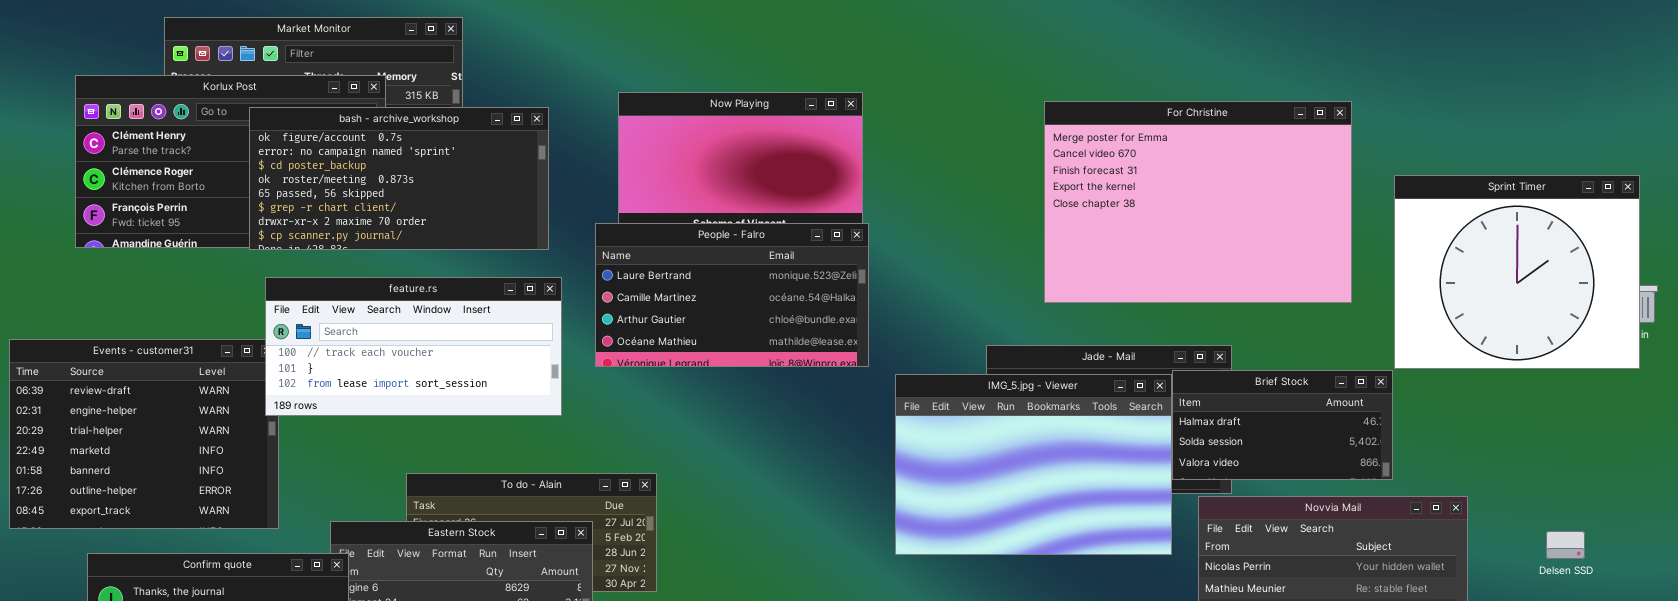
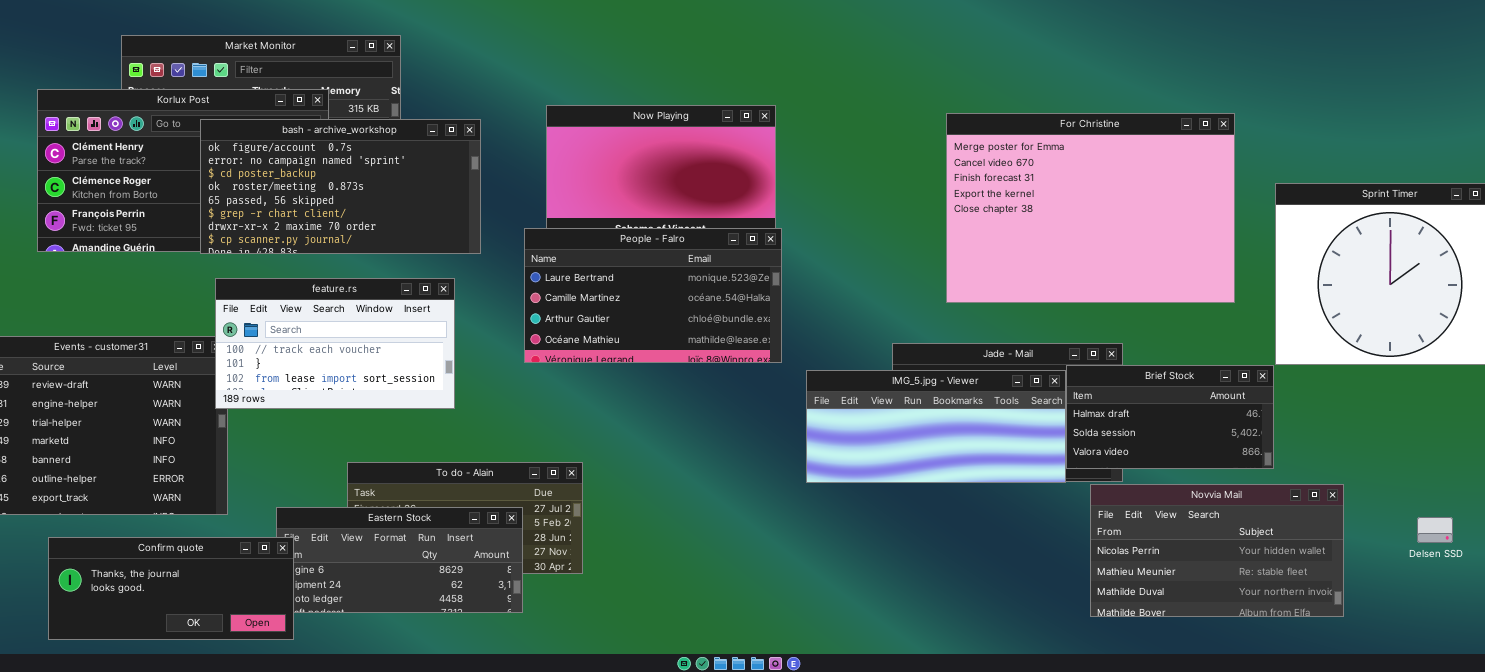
feature.rs: [265,277,562,416] -> [215,278,455,409], resized
IMG_5.jpg - Viewer: [895,374,1172,555] -> [806,370,1066,483], resized

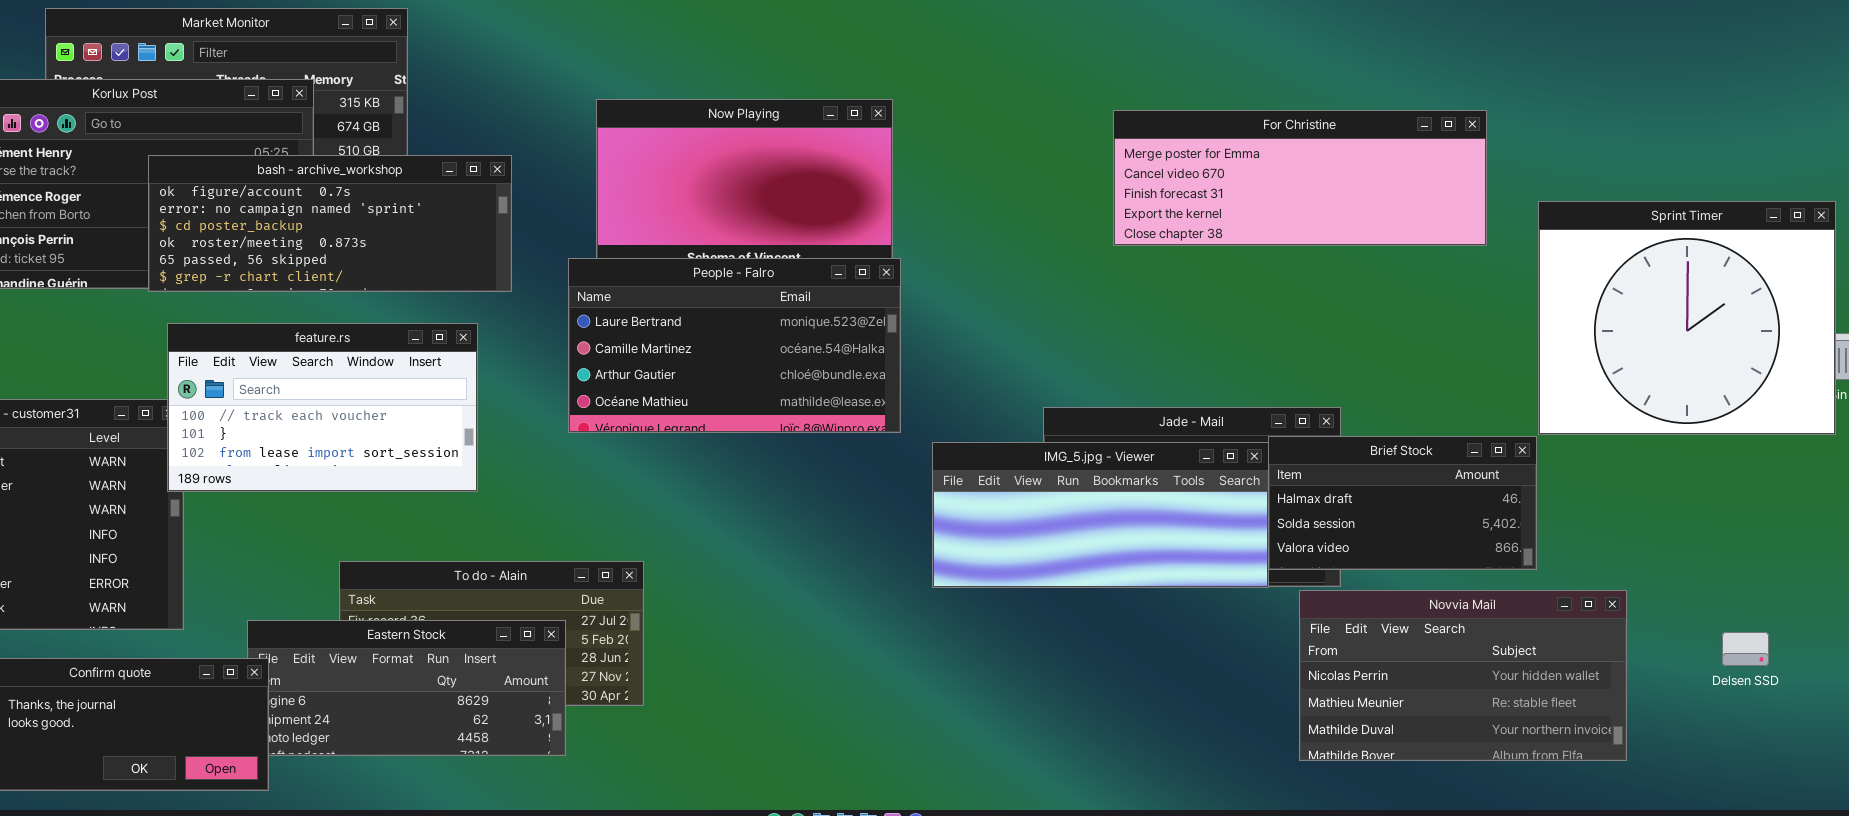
For Christine: [946,113,1235,303] -> [1113,110,1487,246], resized
bash - archive_workshop: [200,119,481,254] -> [148,155,512,292], resized

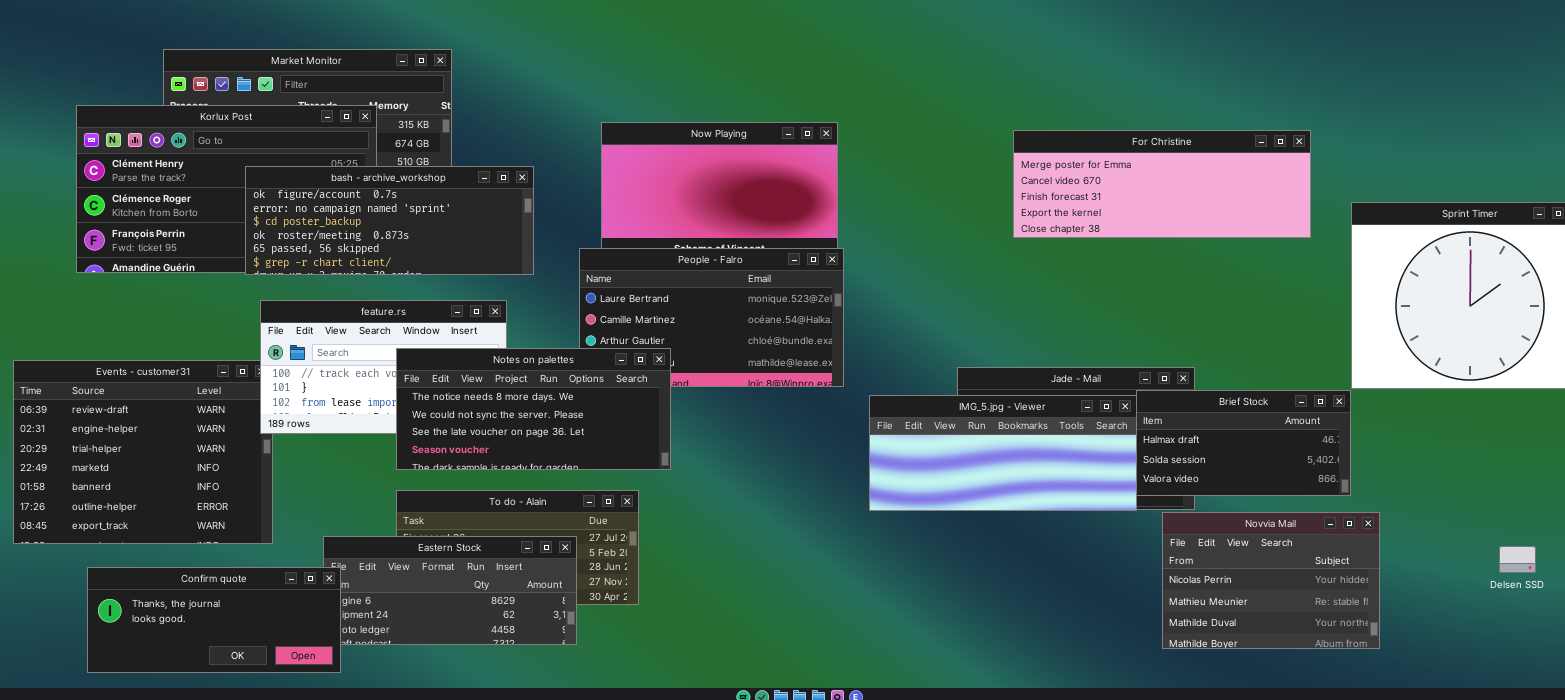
Notes on palettes: none -> [396,348,671,470], opened
Novvia Mail: [1299,590,1627,761] -> [1162,512,1380,649], resized

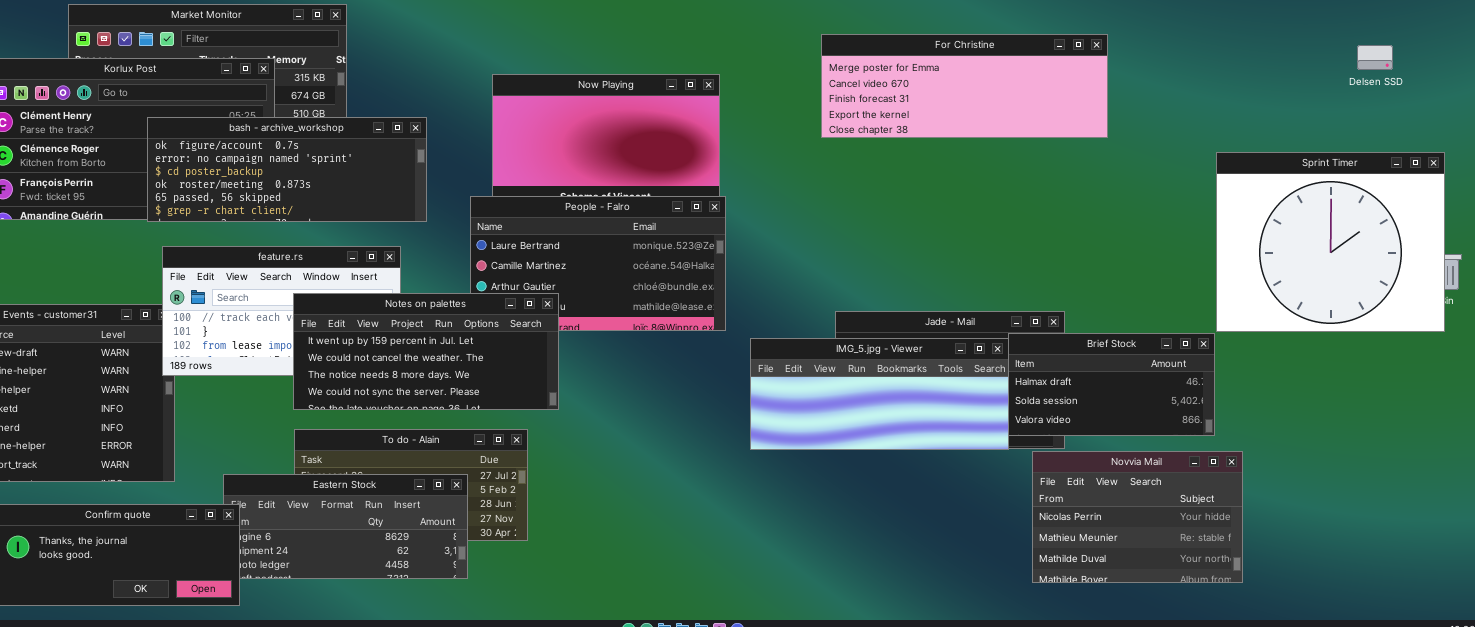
For Christine: [1013,130,1311,238] -> [821,34,1108,138], moved
Notes on palettes: [396,348,671,470] -> [293,293,559,410], scrolled up 2 rows
Delsen SSD: [1499,546,1536,573] -> [1357,45,1393,70], moved

